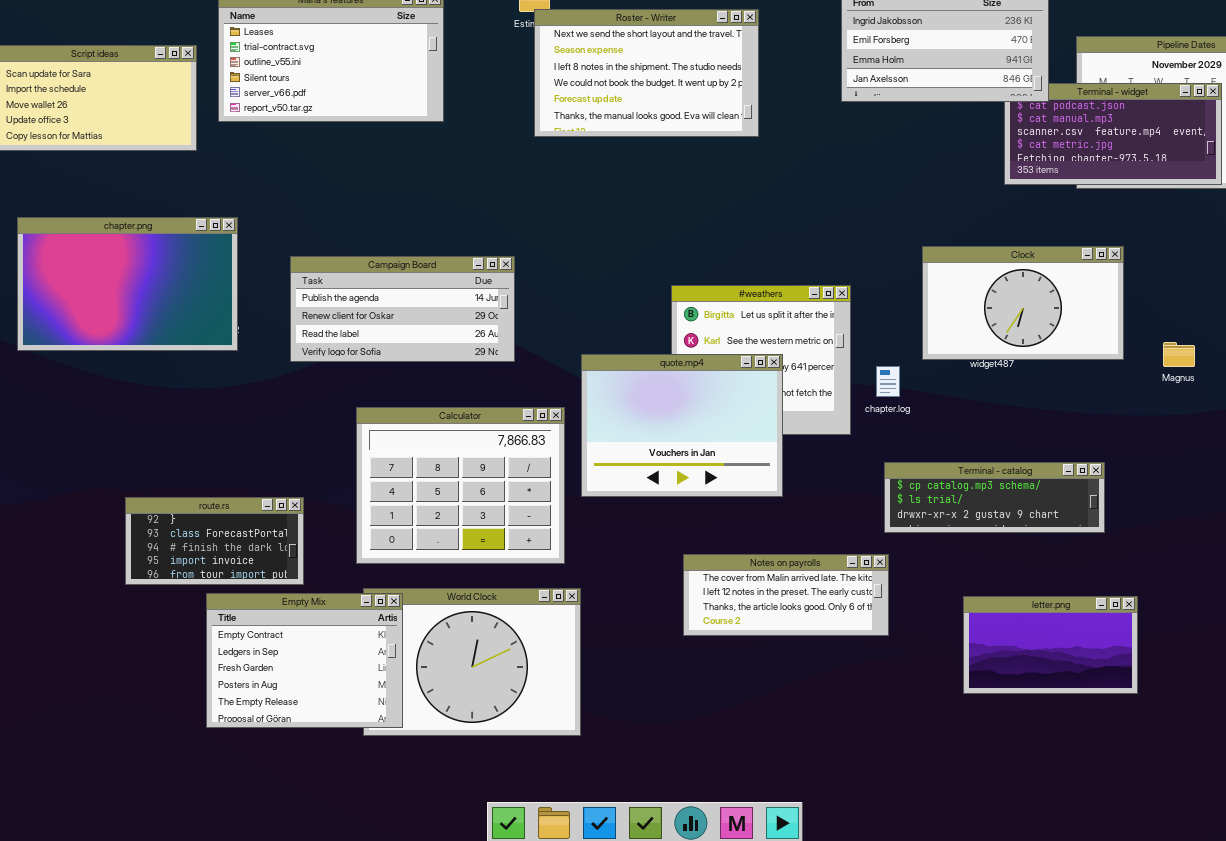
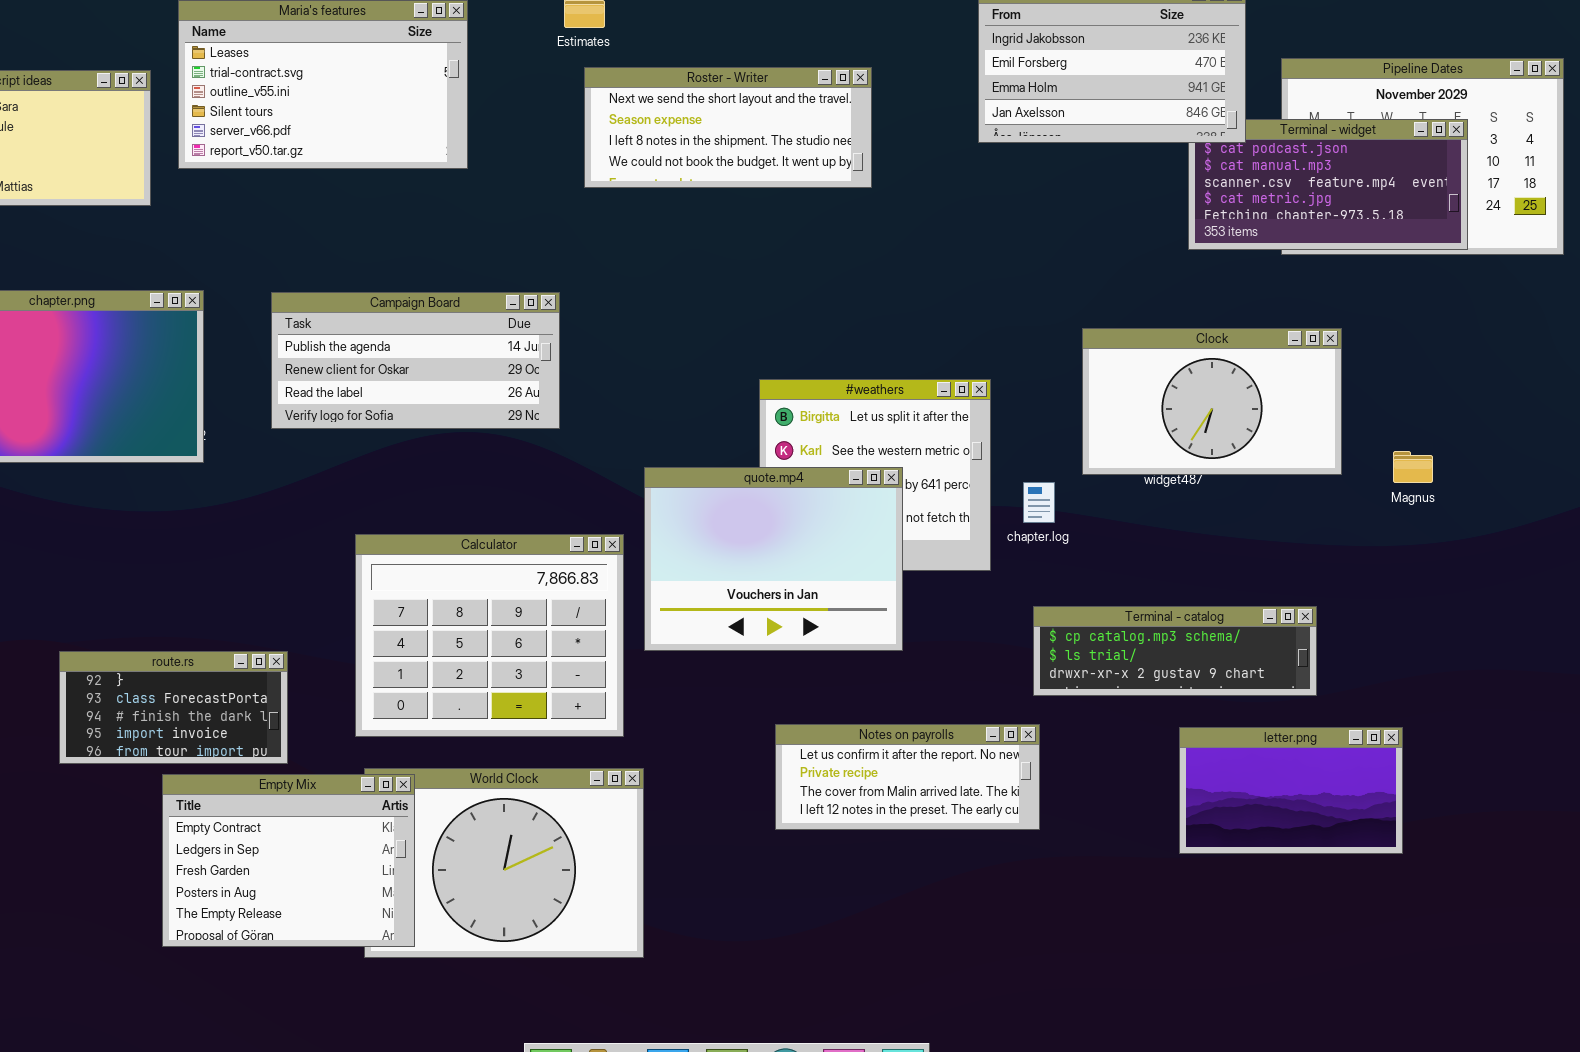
Roster - Writer: [534,9,759,137] -> [584,67,872,188], resized
Campaign Board: [290,256,515,362] -> [271,292,560,429], moved
Notes on payrolls: [683,554,889,636] -> [775,724,1040,830], scrolled up 2 rows
letter.png: [963,596,1138,694] -> [1179,727,1403,854], moved

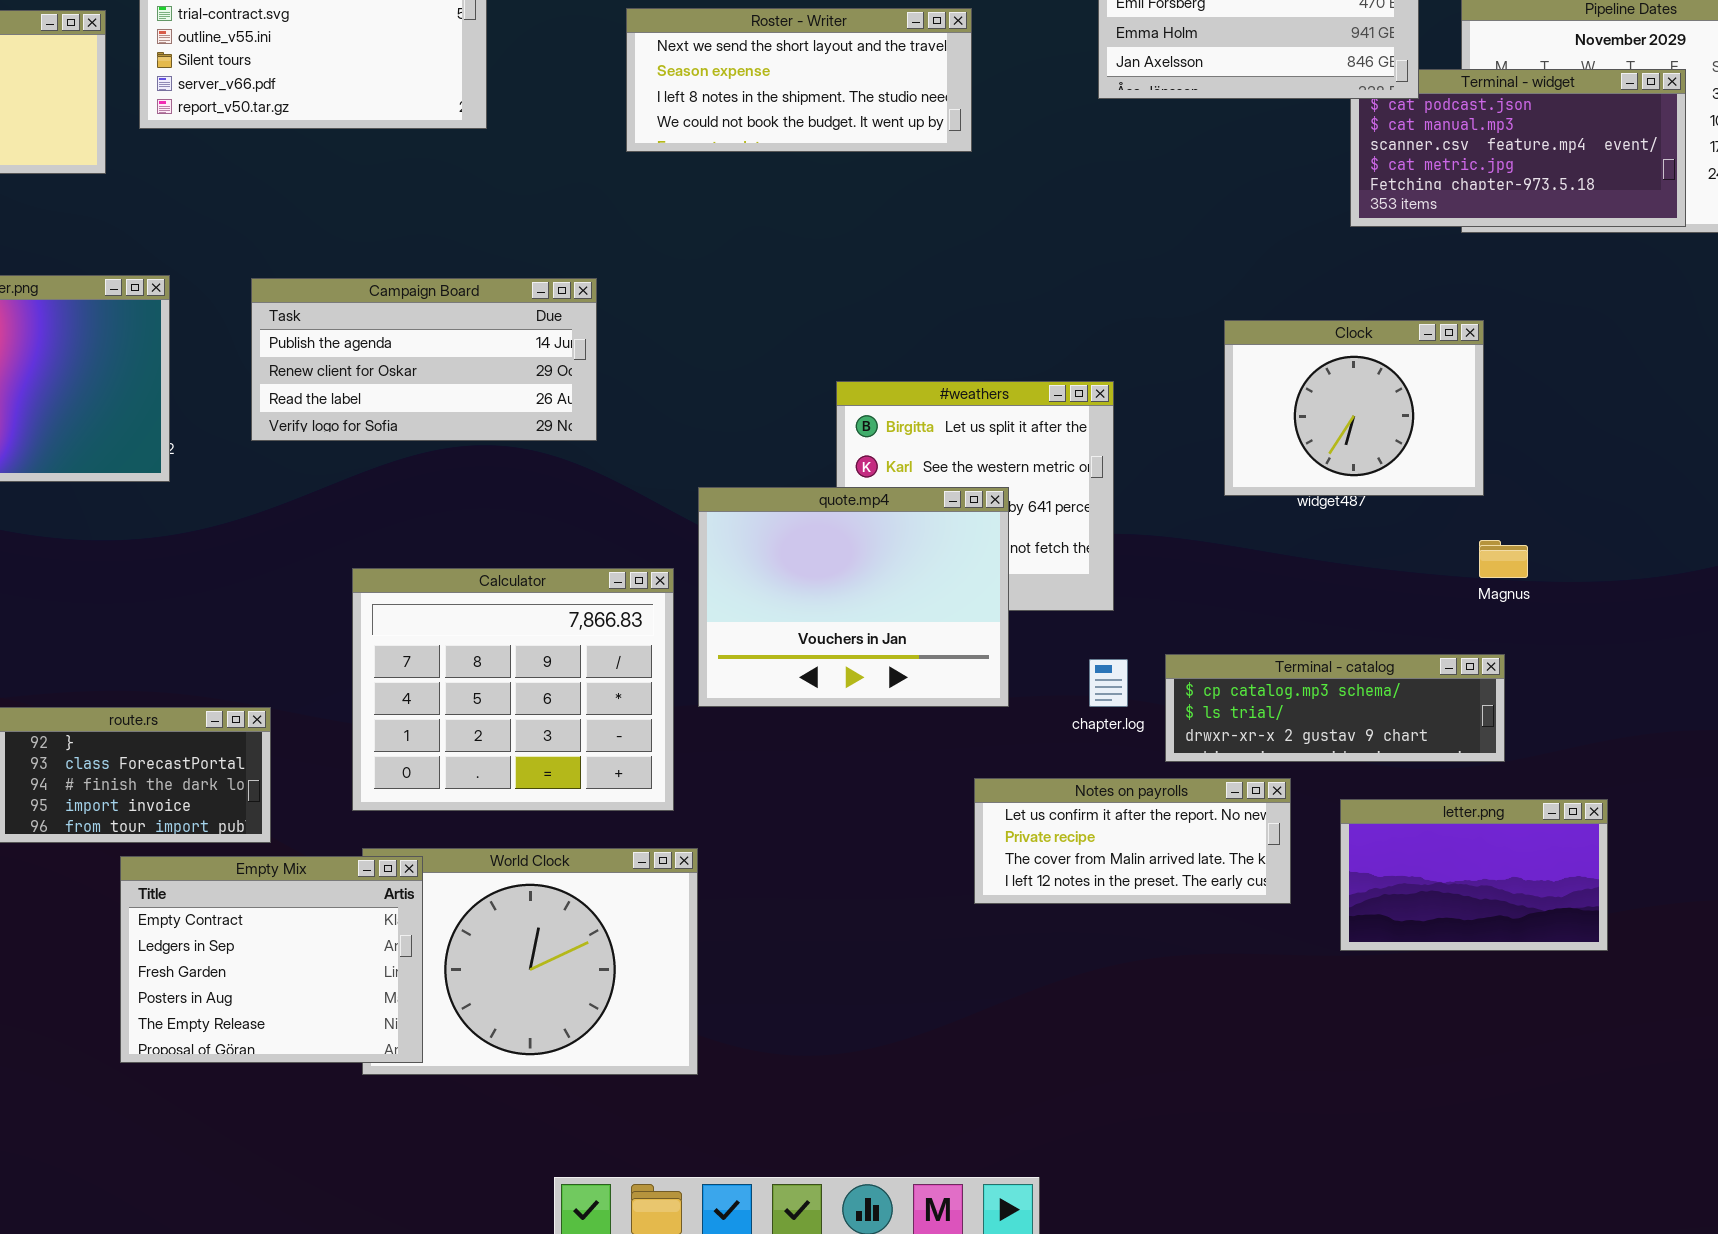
Clock: [1082,328,1342,475] -> [1224,320,1484,496], resized
Magnus: [1393,451,1433,483] -> [1479,540,1528,578], moved
chapter.log: [1023,482,1055,523] -> [1089,659,1128,707], moved
Notes on payrolls: [775,724,1040,830] -> [974,778,1291,904], moved

